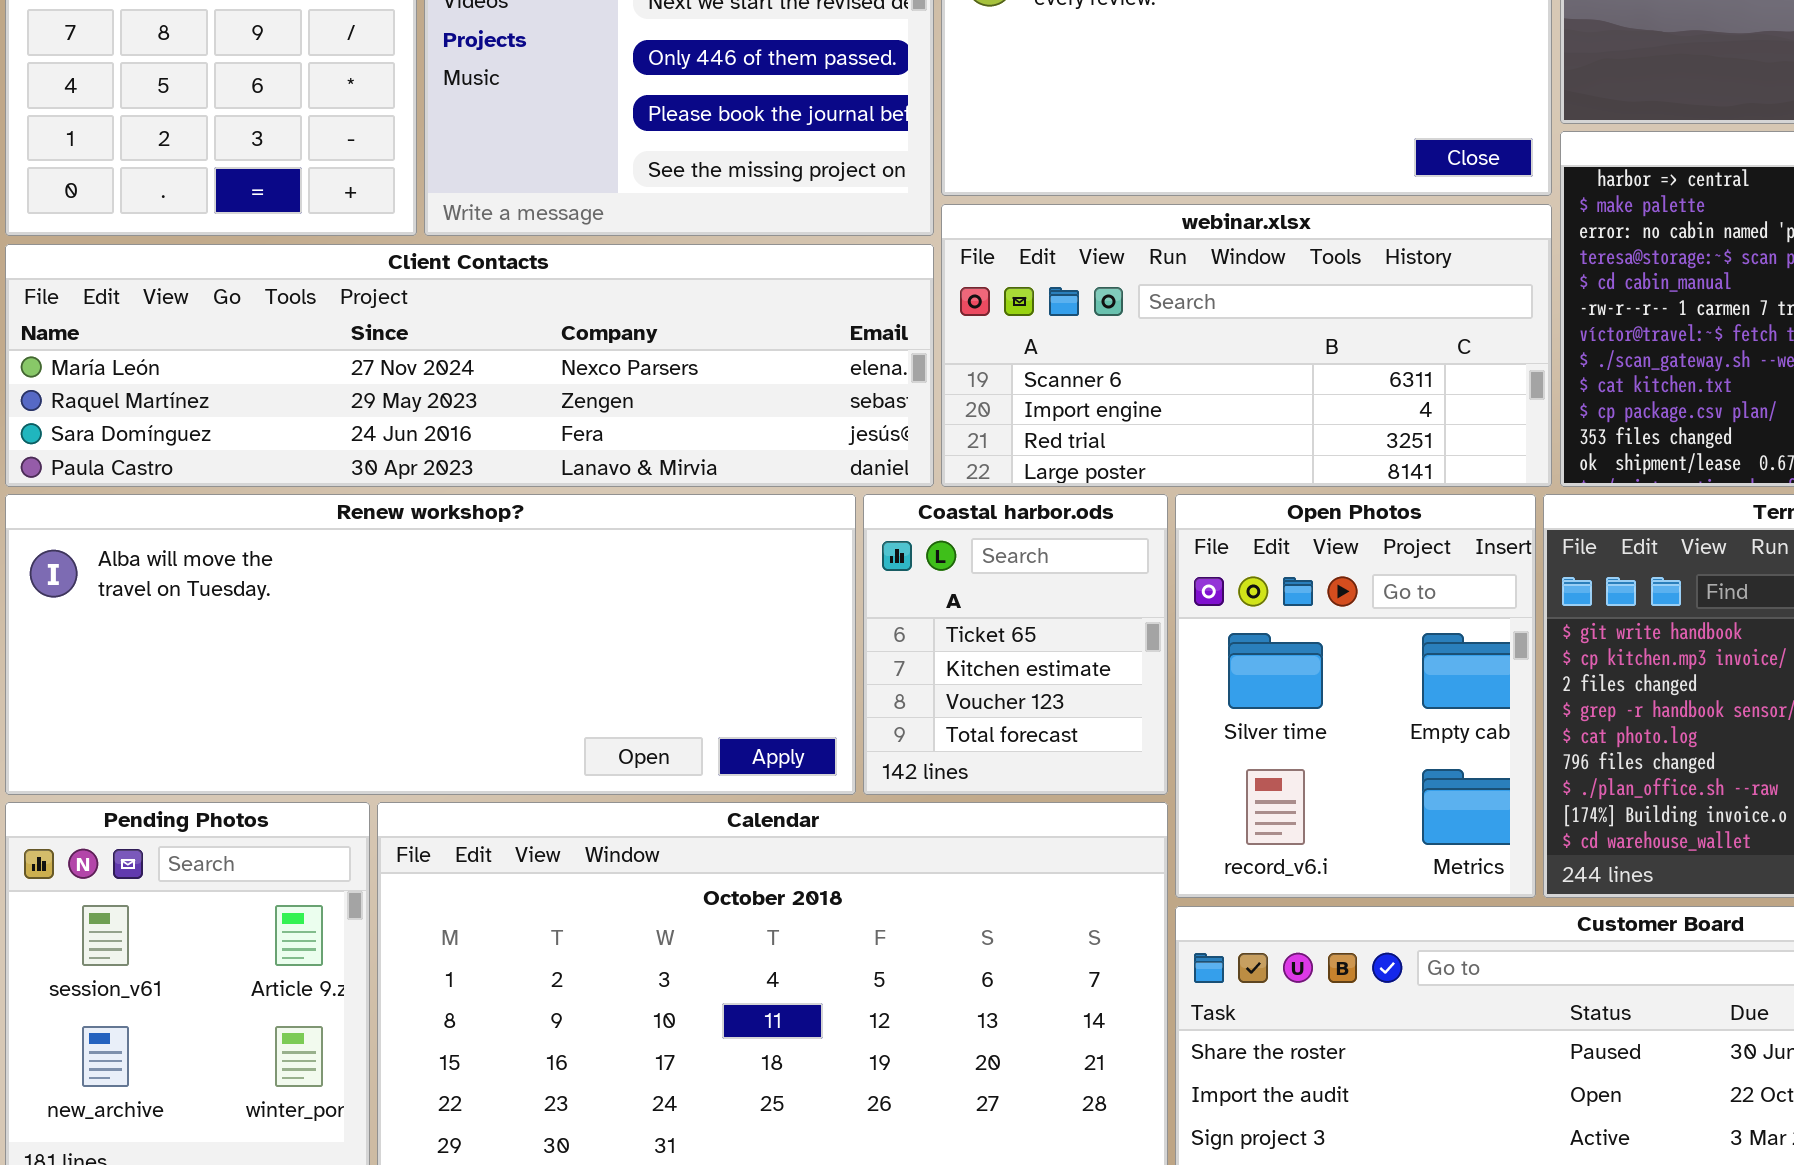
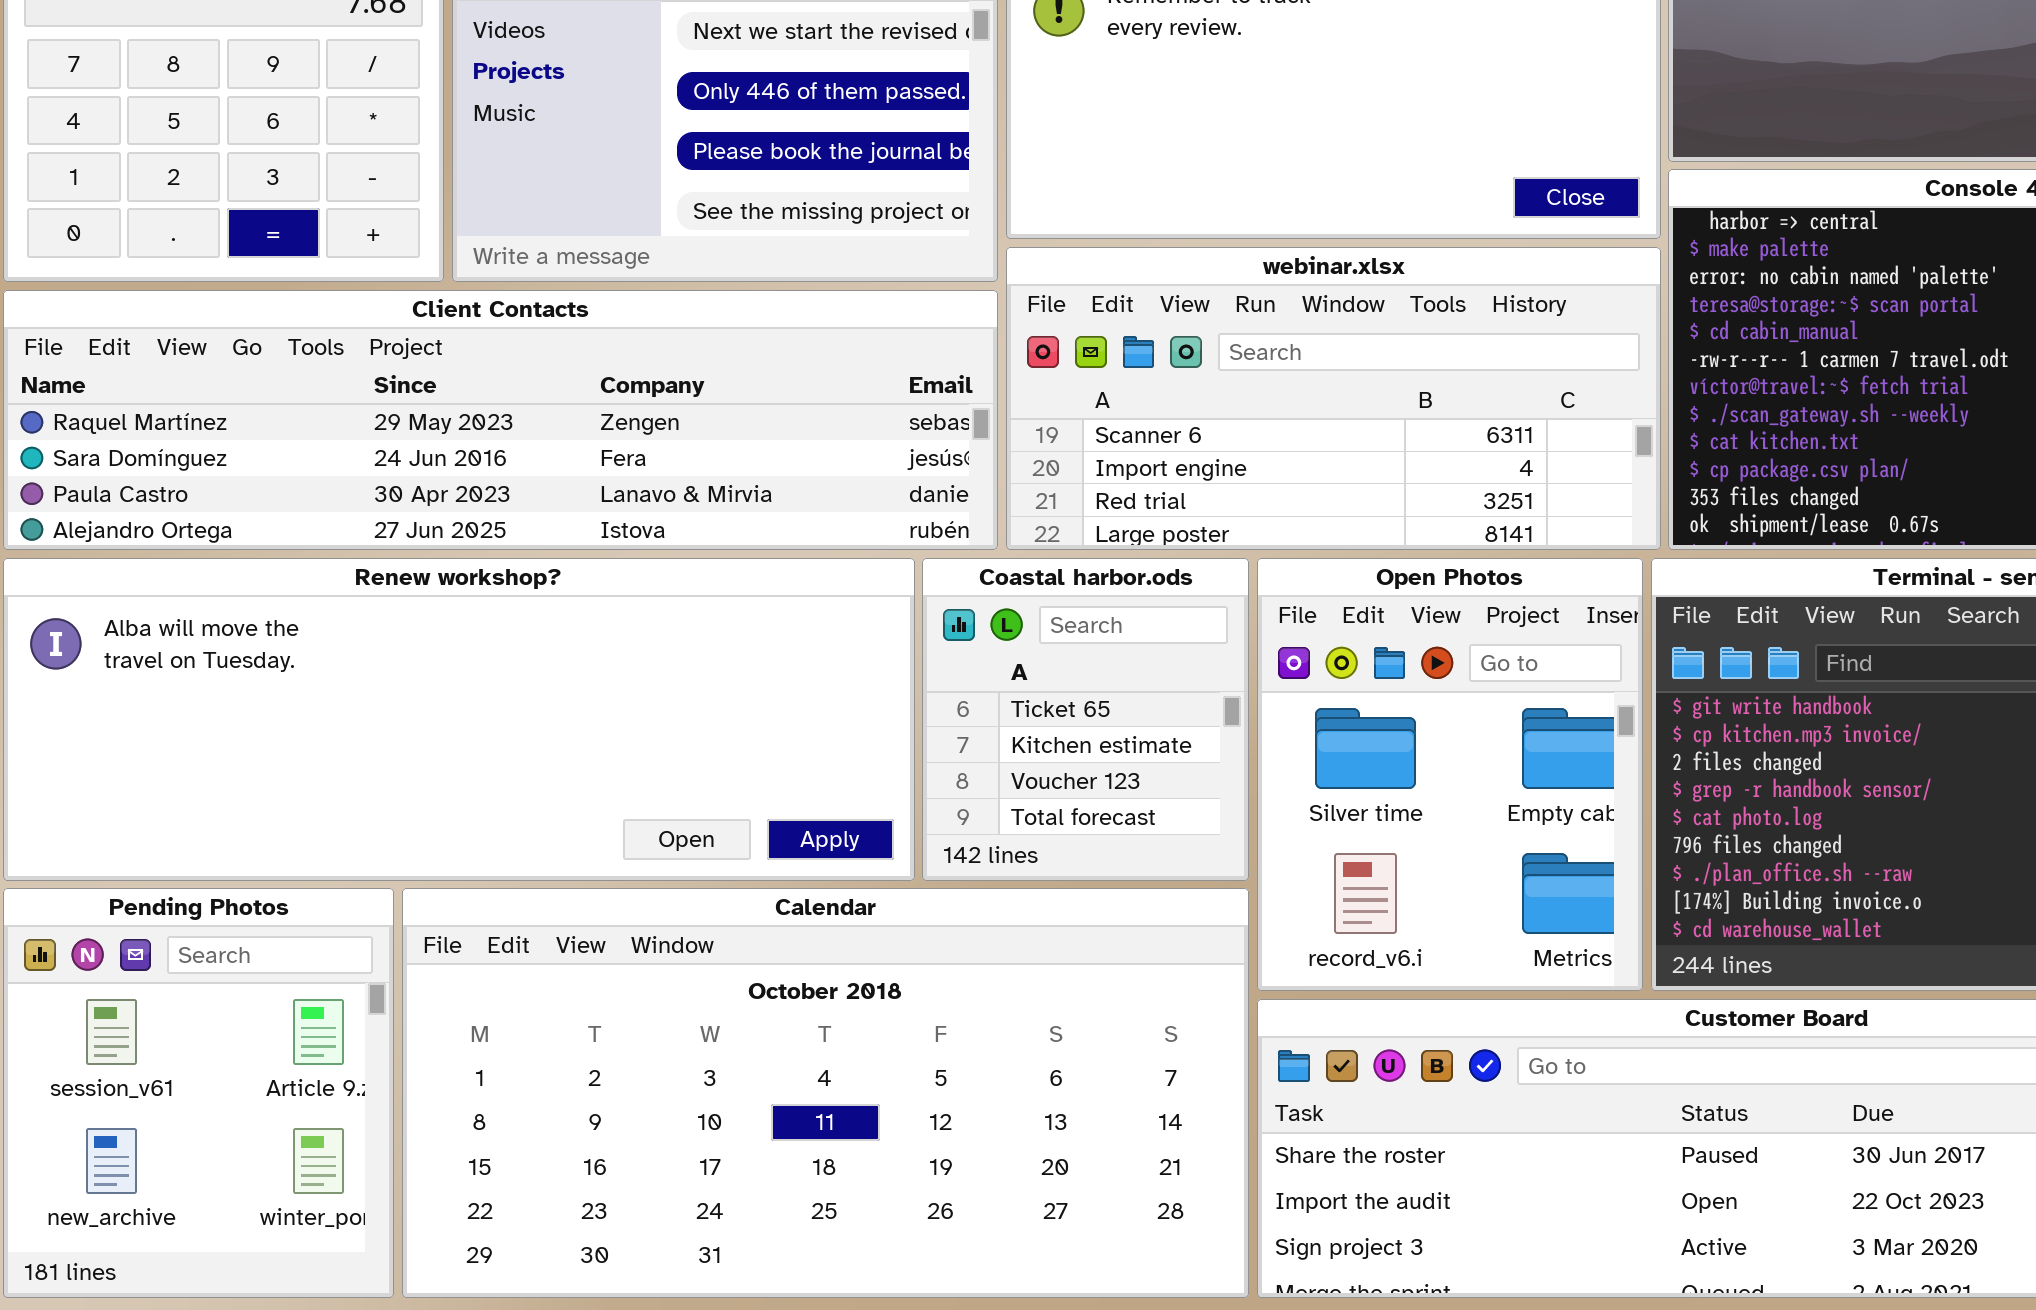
Client Contacts: [5,244,934,487] -> [3,290,998,550], scrolled down 1 row

